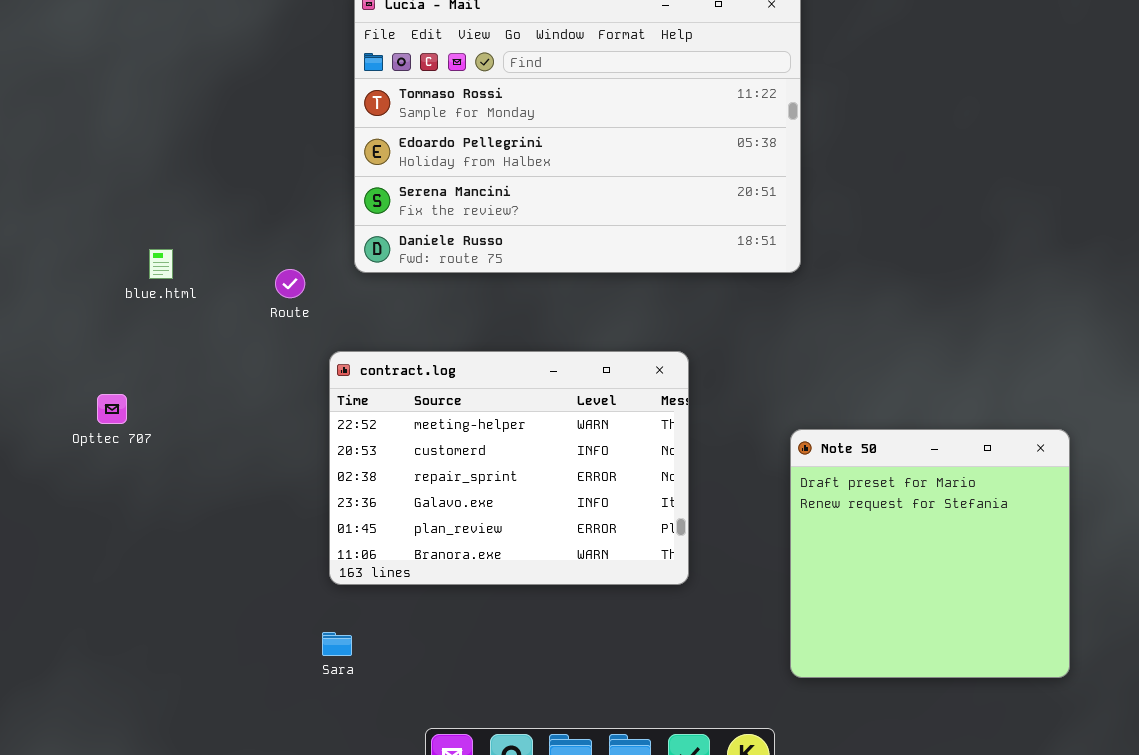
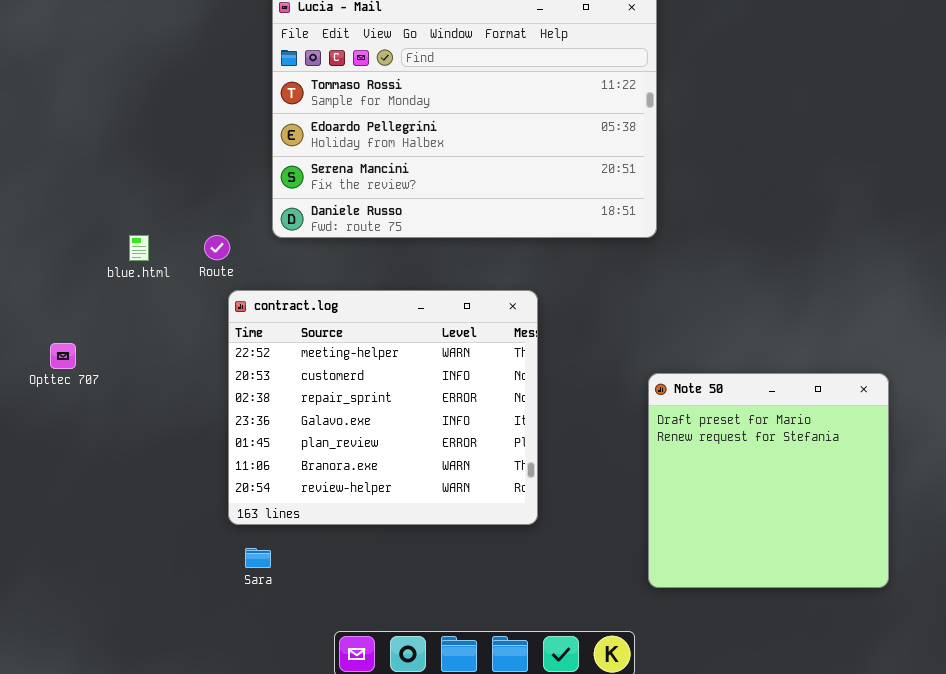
blue.html: [149,249,173,279] -> [129,235,149,261], moved
contract.log: [329,351,689,585] -> [228,290,538,525], moved, resized

